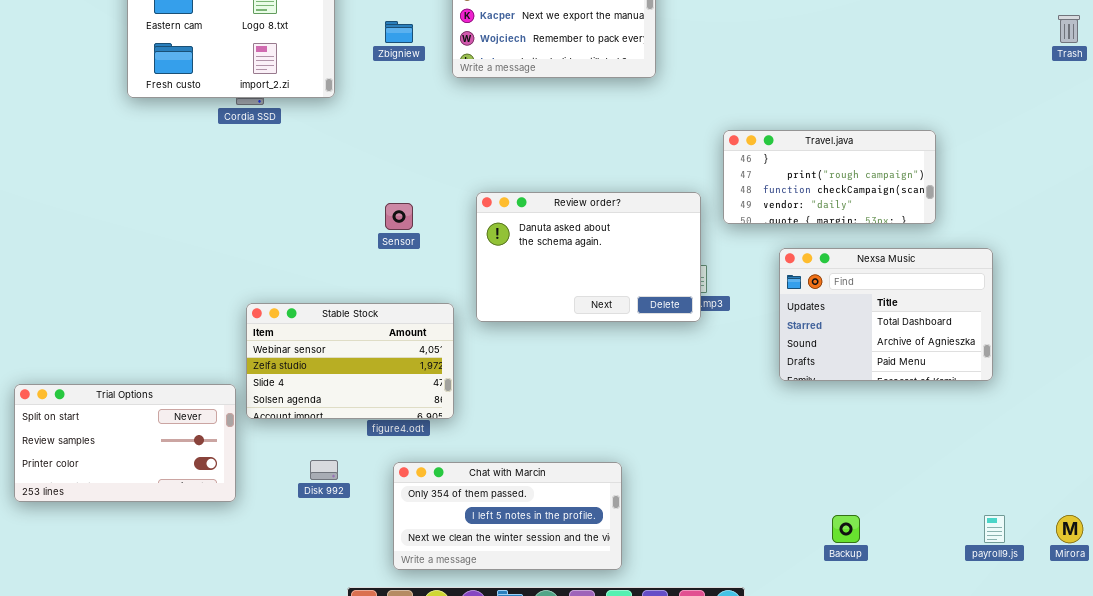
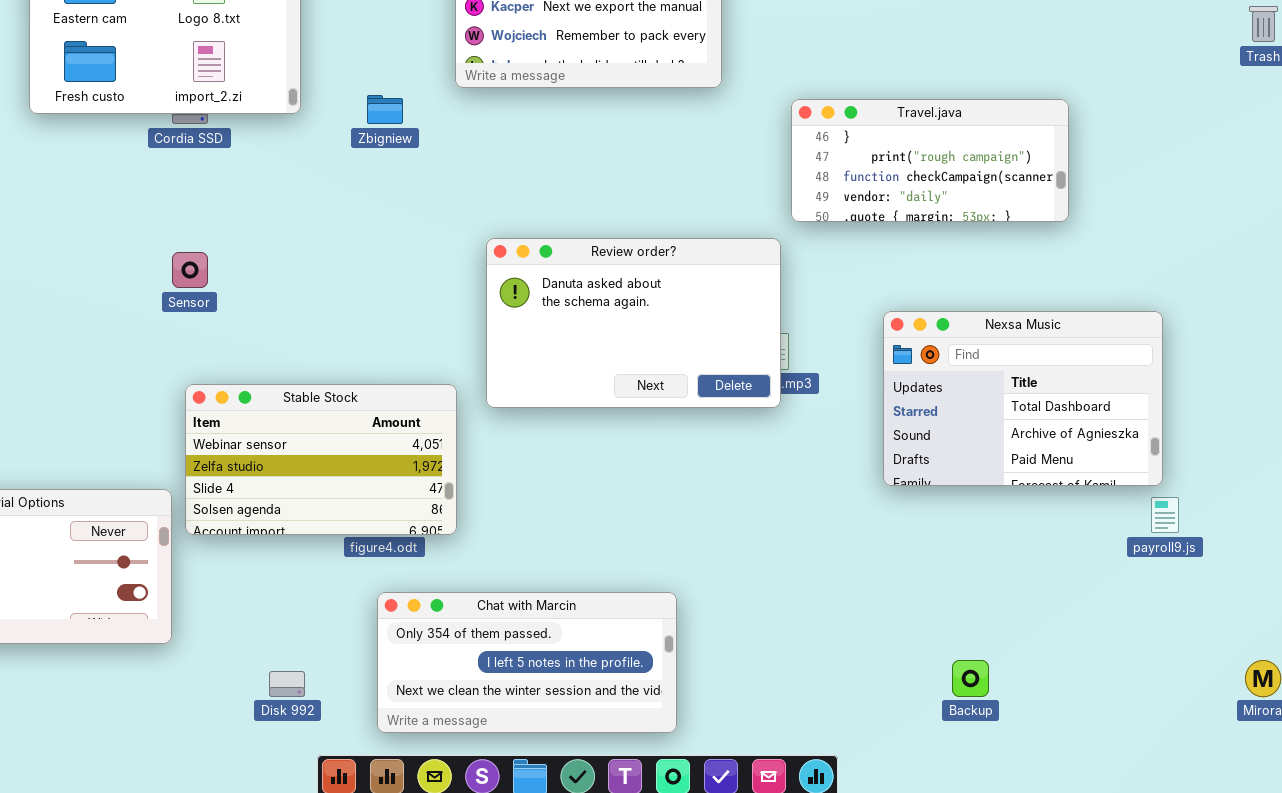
Zbigniew: [385,21,413,43] -> [367,95,403,124], moved
Travel.java: [723,130,936,224] -> [791,99,1069,222], moved
Sensor: [385,203,413,230] -> [172,252,208,288], moved
Disk 992: [310,460,338,480] -> [269,671,305,697], moved
payroll9.js: [984,515,1005,543] -> [1151,497,1179,533], moved

